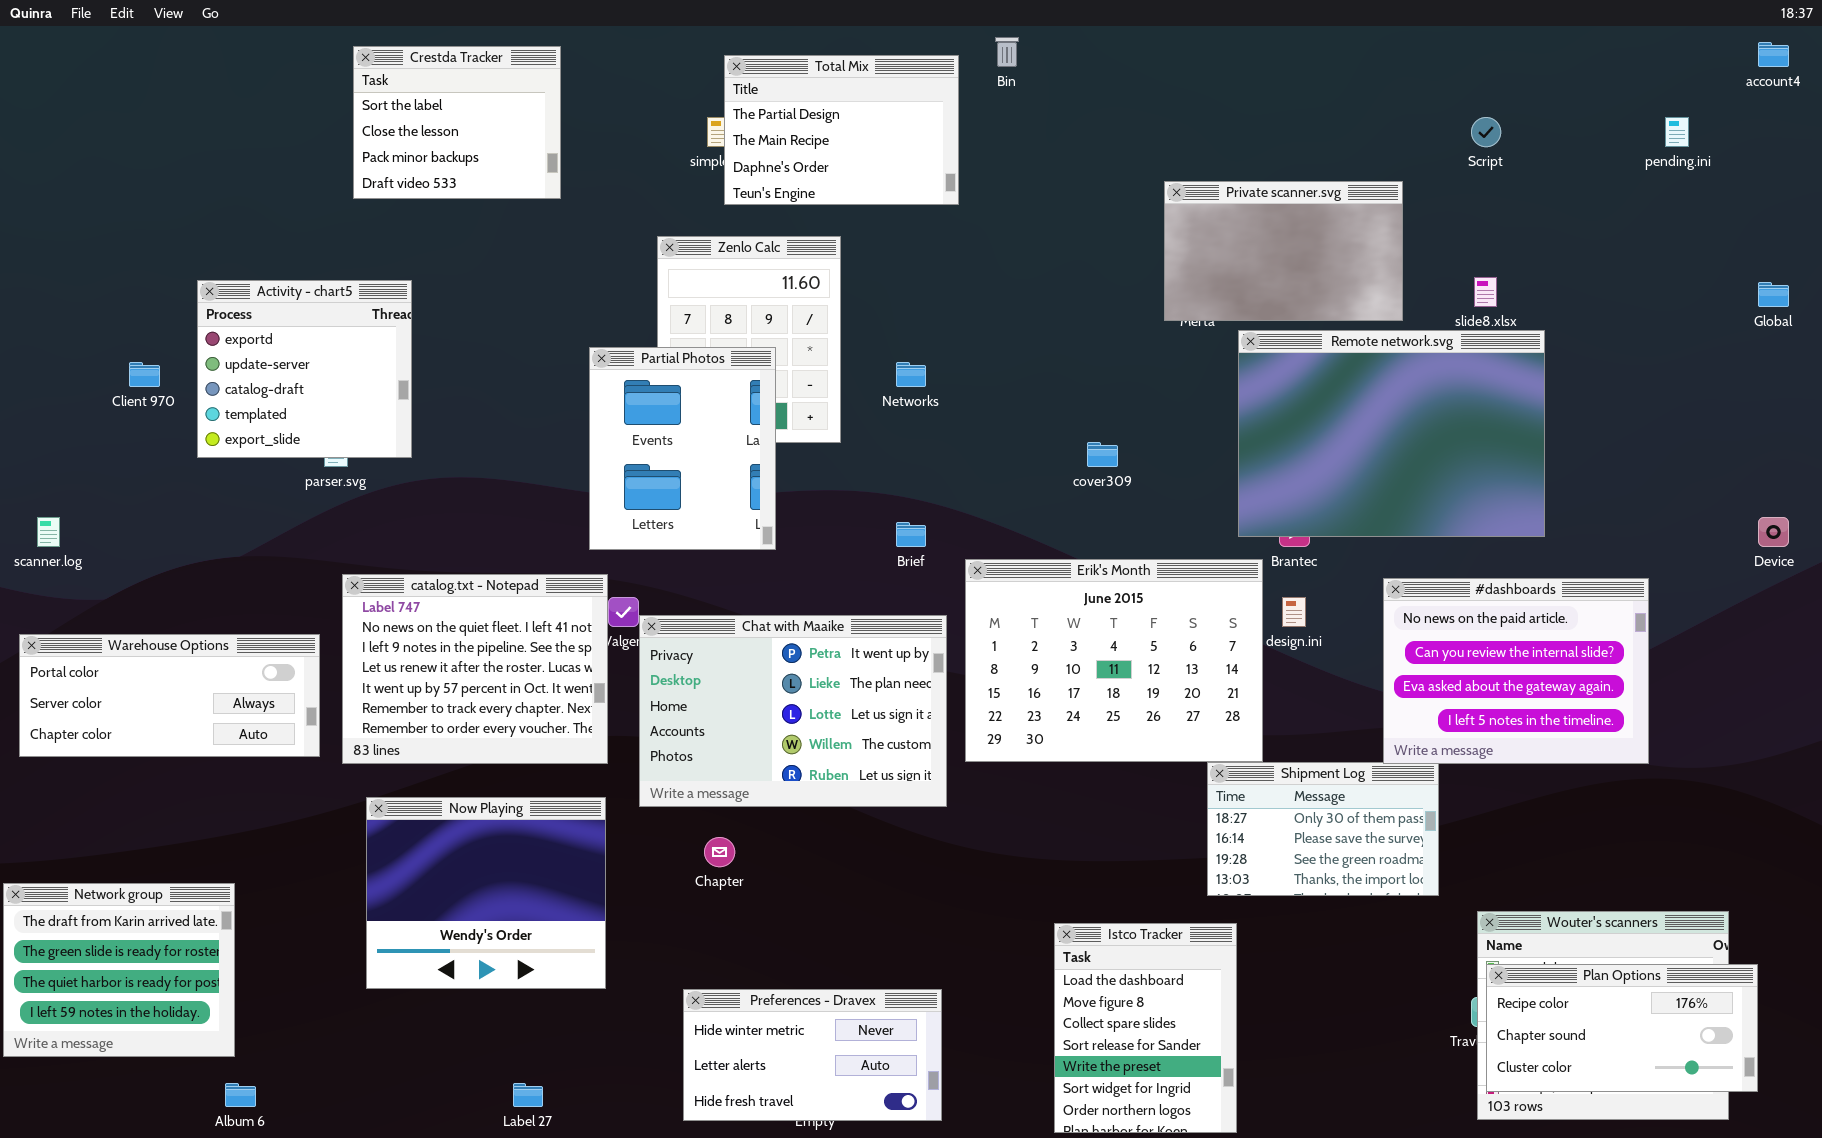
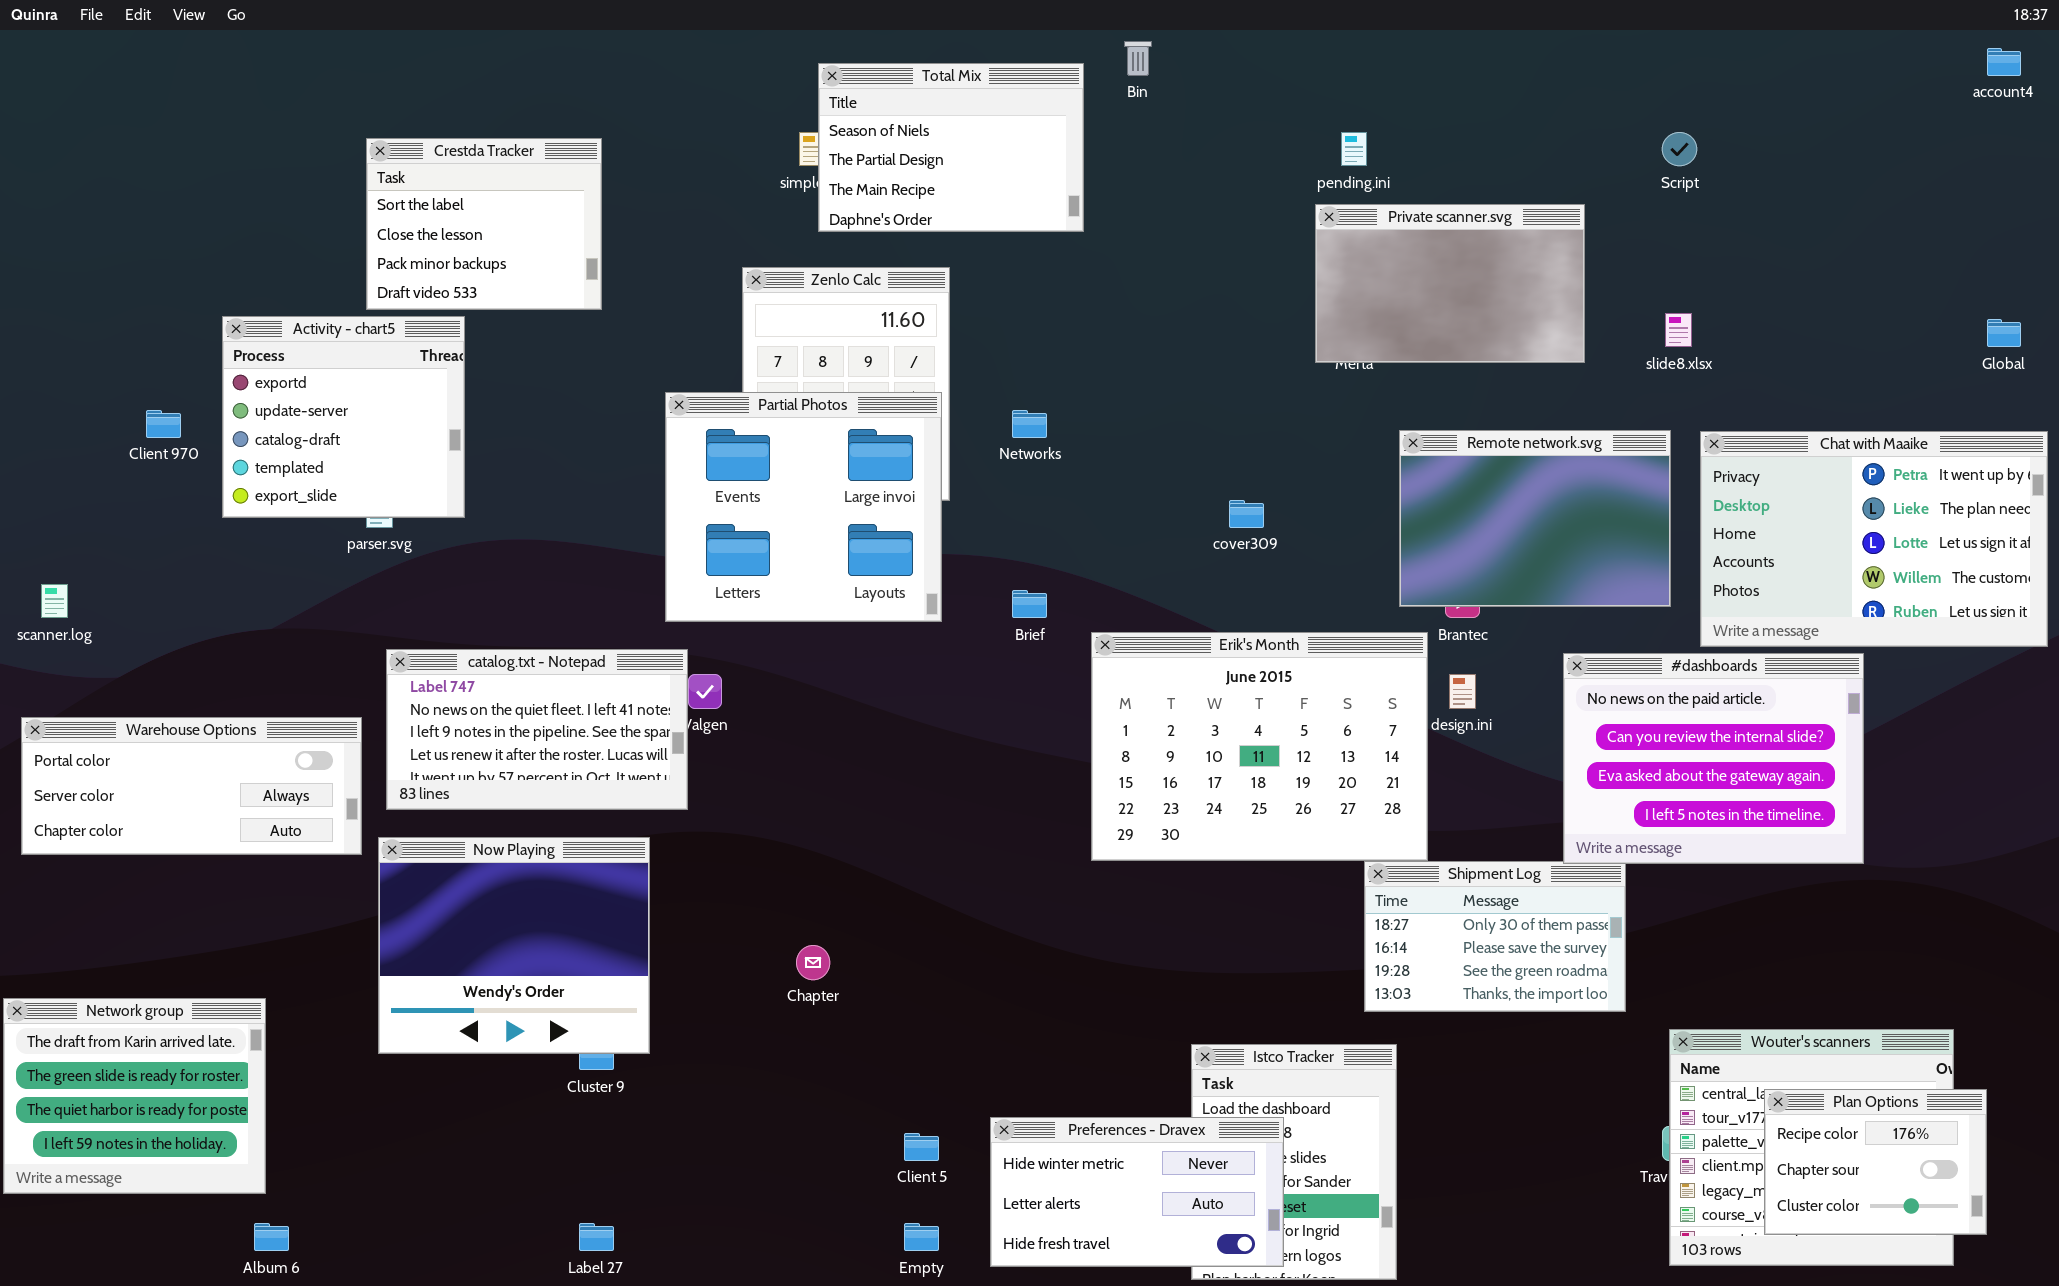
Crestda Tracker: [353,46,561,199] -> [366,138,602,310], moved
Total Mix: [724,55,959,205] -> [818,63,1084,232], scrolled up 1 row
pending.ini: [1665,117,1689,147] -> [1341,132,1367,166], moved
Remote network.svg: [1238,330,1545,537] -> [1399,430,1671,607], resized
Partial Photos: [589,347,776,550] -> [665,392,942,622], resized
catalog.txt - Notepad: [342,574,608,764] -> [386,649,688,810], resized
Chat with Maaike: [639,615,947,807] -> [1700,431,2048,647], moved
Now Playing: [366,797,606,989] -> [378,837,650,1054], moved
Plan Options: [1486,964,1758,1092] -> [1764,1089,1987,1235], resized
Preferences - Dravex: [683,989,942,1121] -> [990,1117,1284,1267], moved

